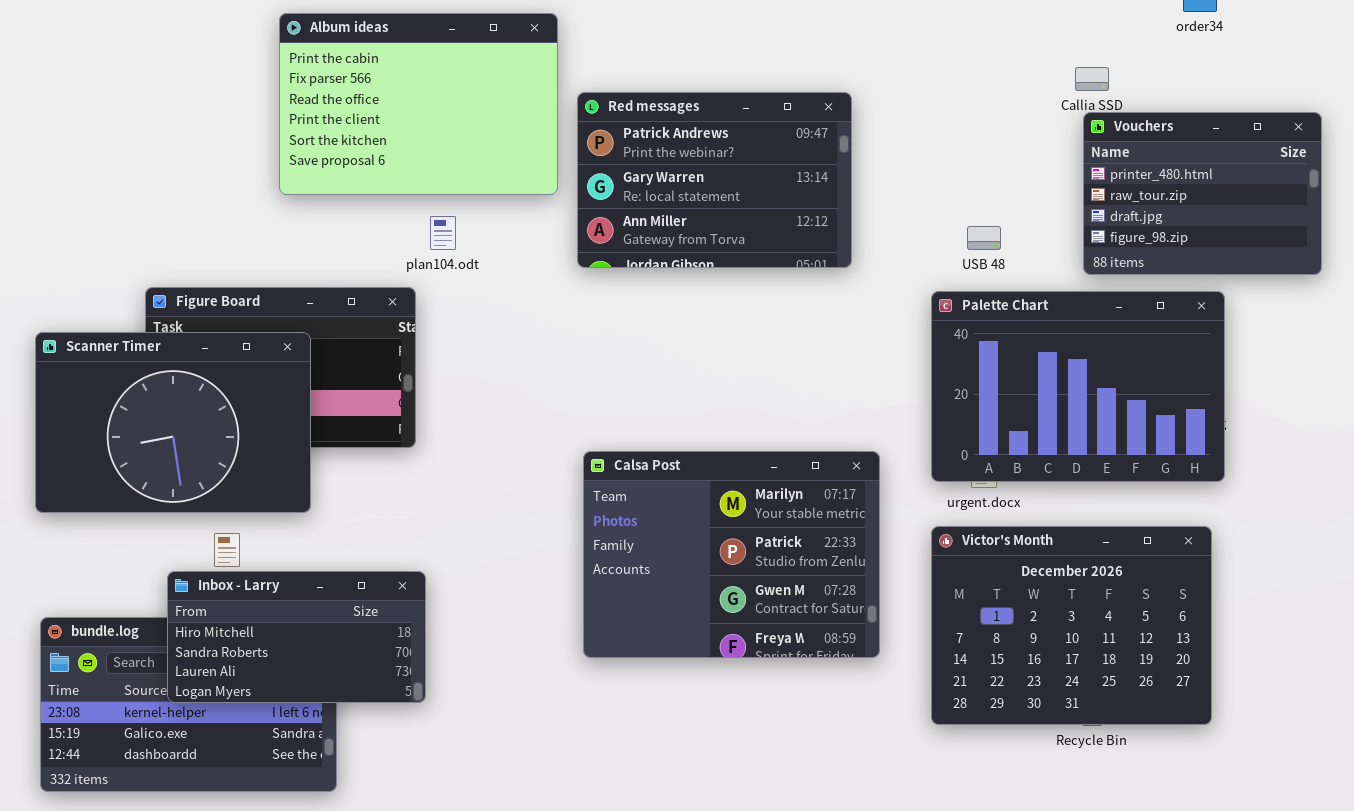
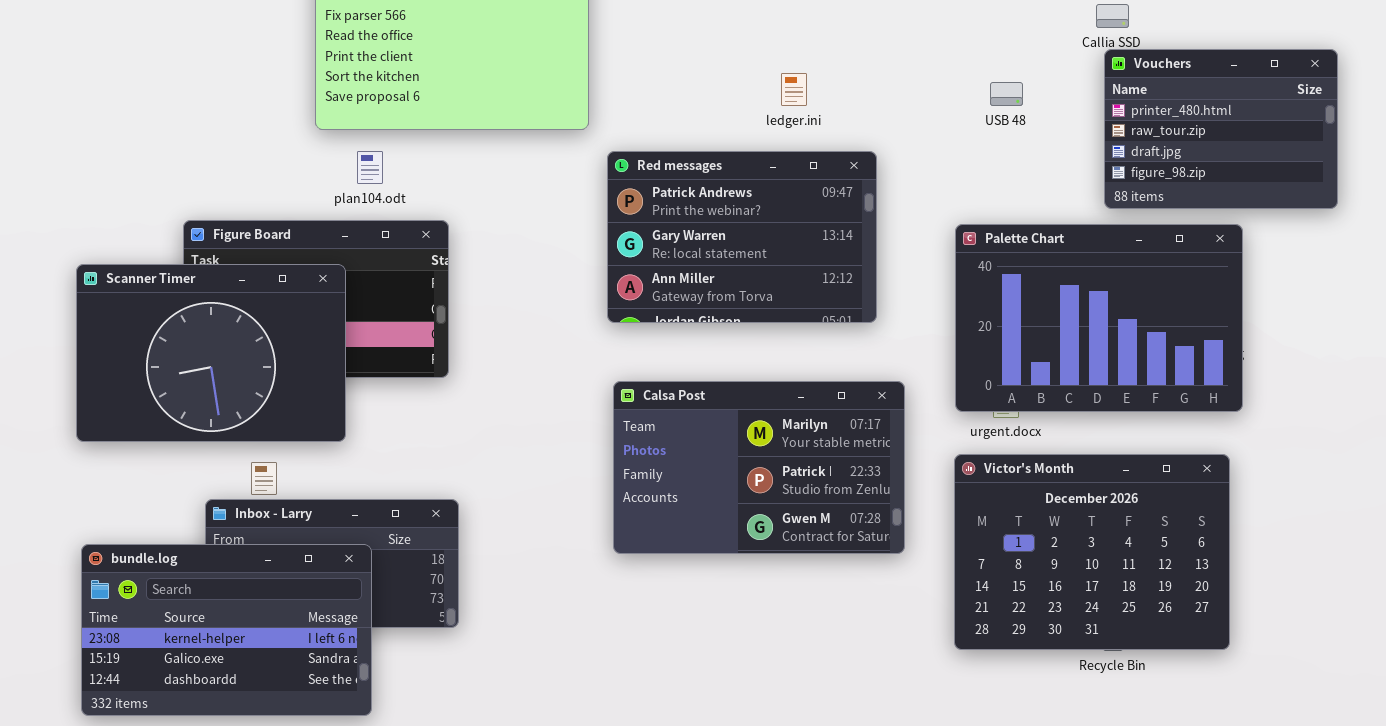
Red messages: [577,92,852,268] -> [607,151,877,323], moved
plan104.odt: [430,216,456,250] -> [357,151,383,184], moved
USB 48: [967,226,1001,250] -> [990,82,1023,106], moved
Calsa Post: [583,451,880,658] -> [613,381,905,554], resized
bundle.log: [40,617,337,792] -> [81,544,372,716], raised

